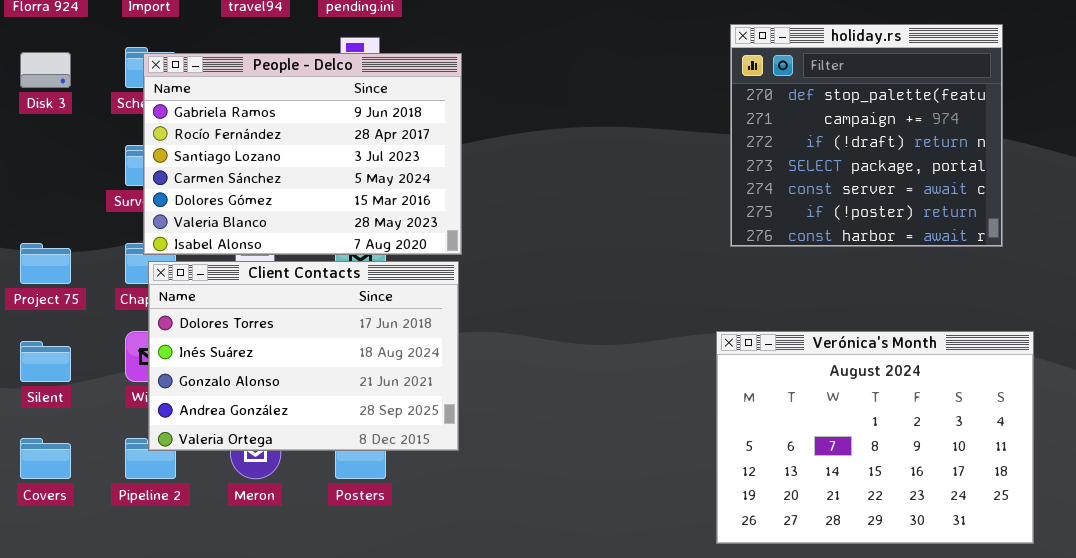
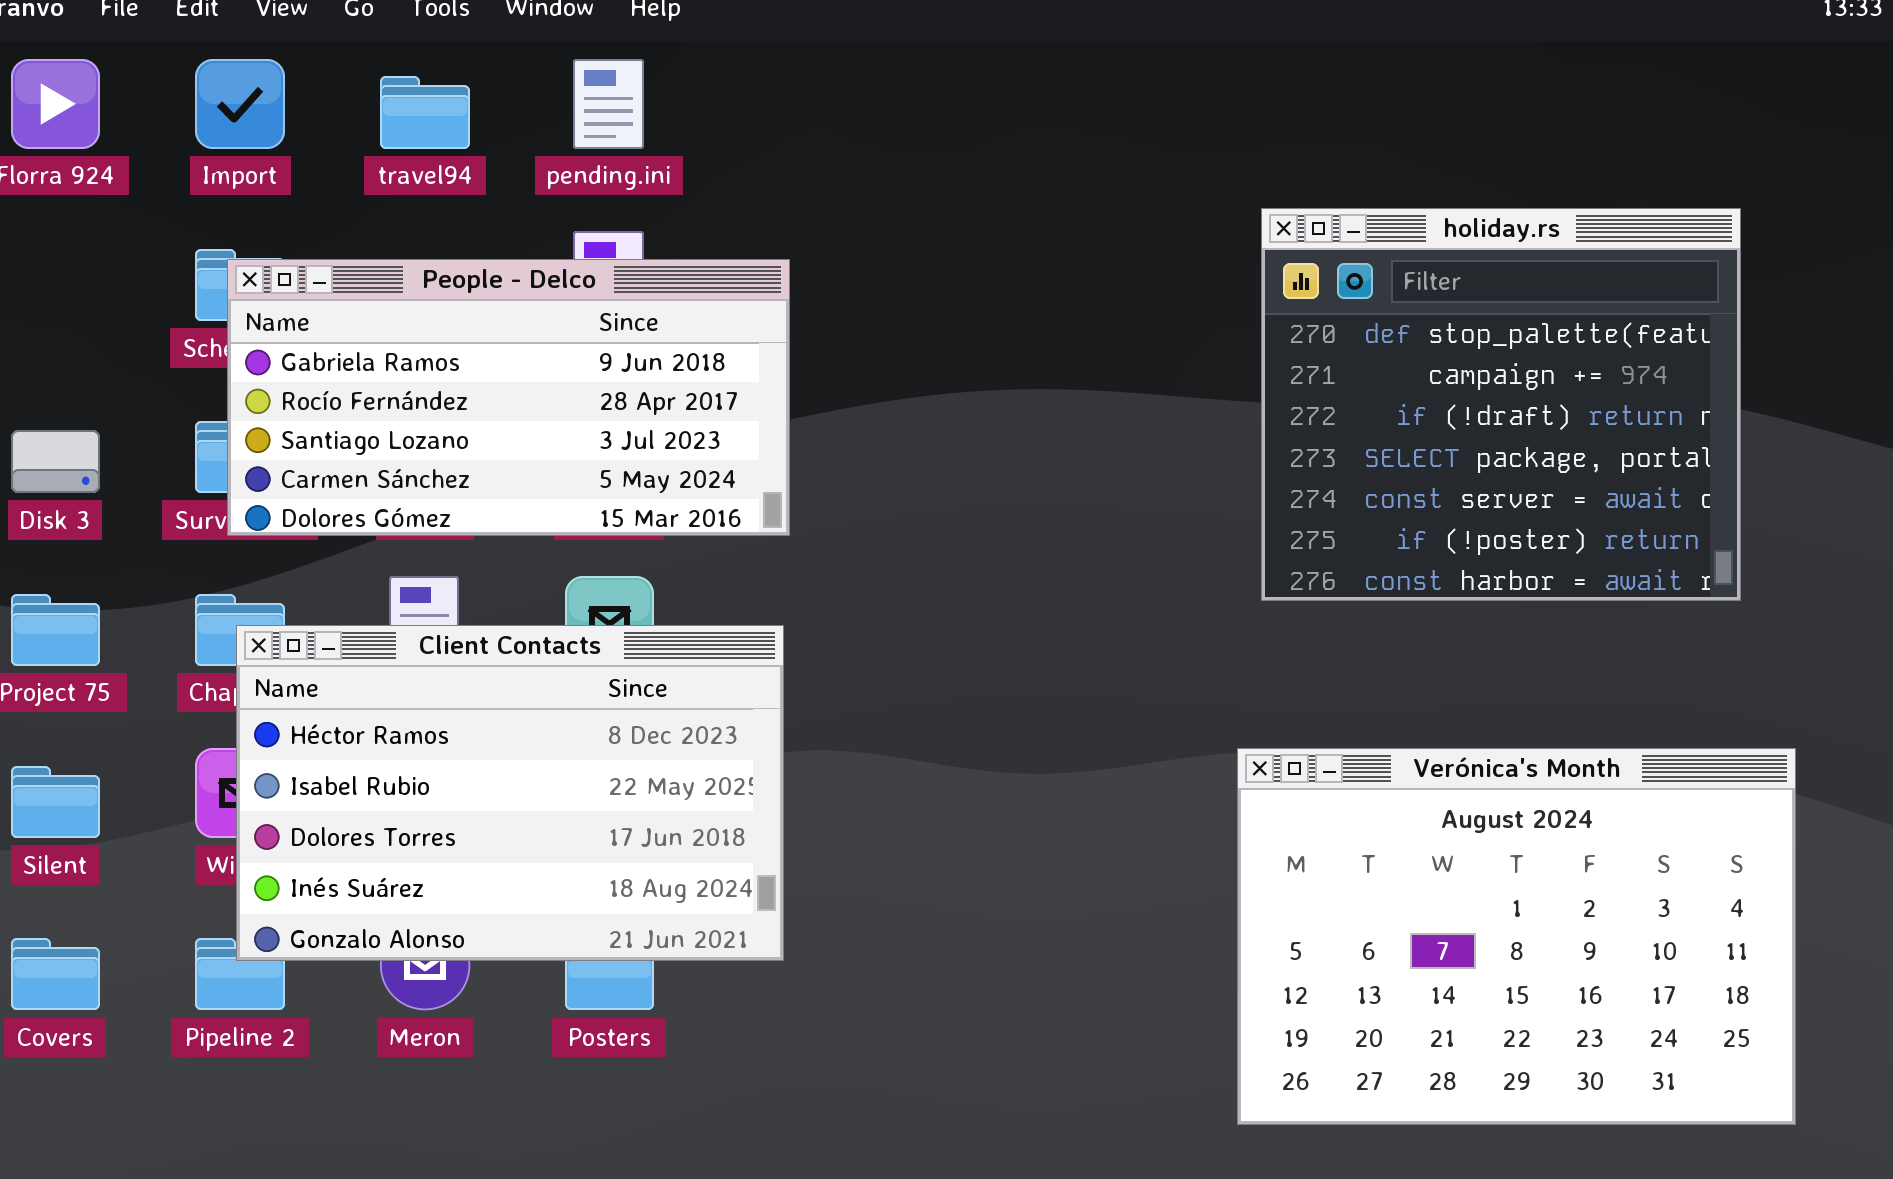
Disk 3: [20,52,71,88] -> [11,430,100,493], moved
People - Delco: [143,53,462,255] -> [227,259,790,536], resized
Client Contacts: [148,261,459,451] -> [236,625,784,961], scrolled up 2 rows

